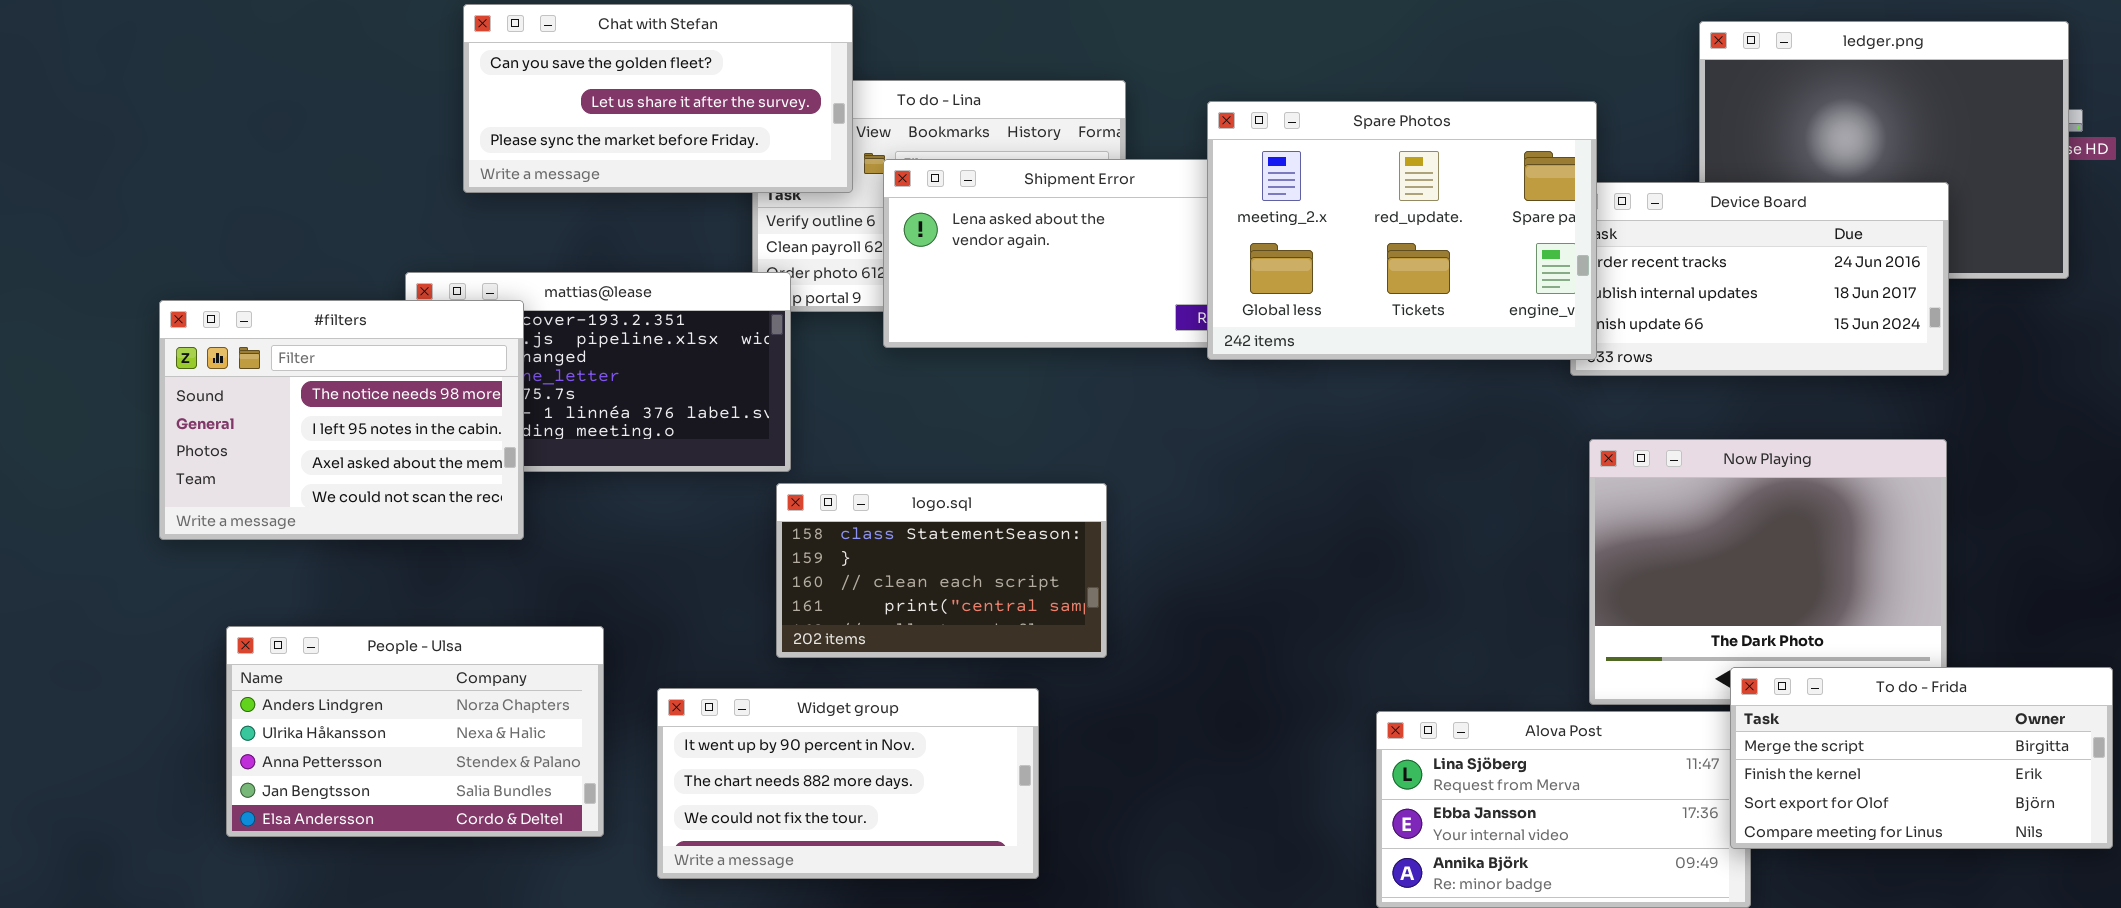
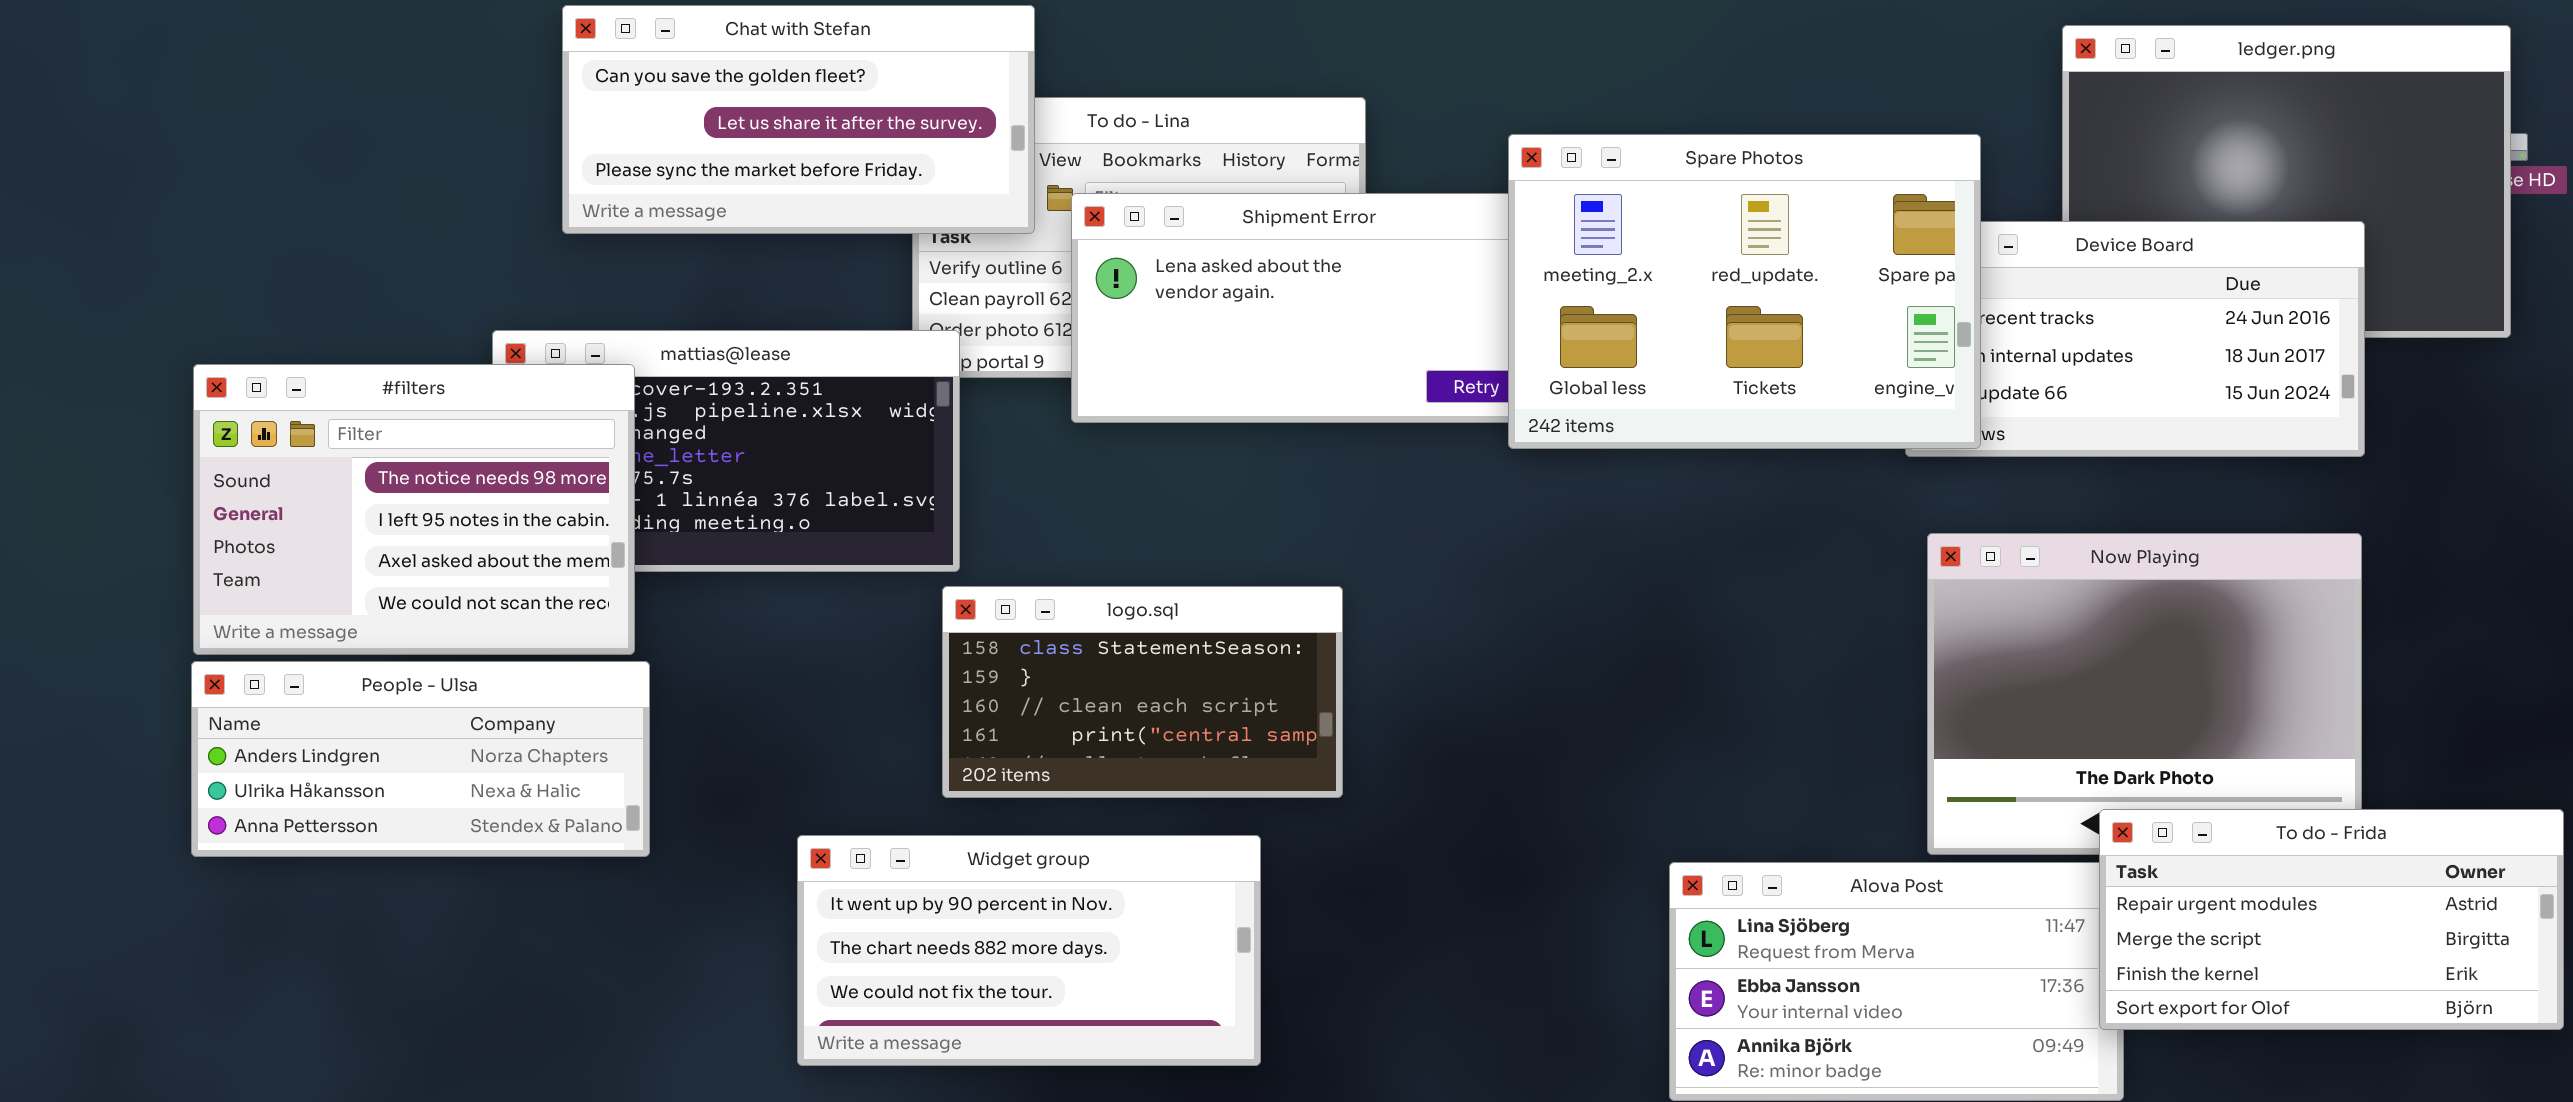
Spare Photos: [1207,101,1597,360] -> [1508,134,1981,449], moved
People - Ulsa: [226,626,604,837] -> [191,661,650,857], moved, resized
To do - Frida: [1730,667,2113,849] -> [2099,809,2564,1030], scrolled up 1 row

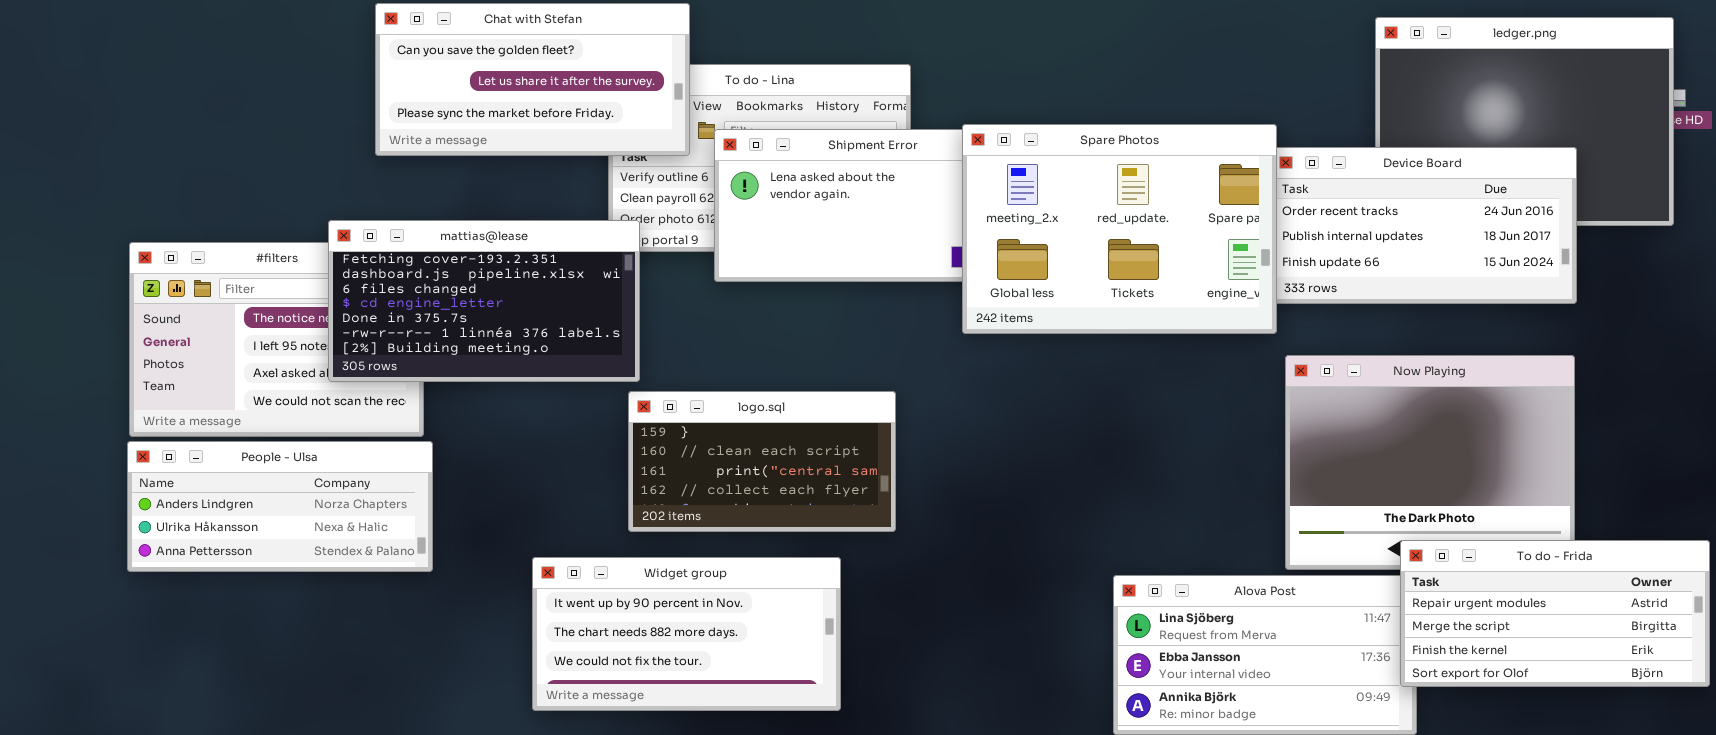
Spare Photos: [1508,134,1981,449] -> [962,124,1277,334], moved
mattias@lease: [492,330,960,572] -> [328,220,640,382], raised
logo.sql: [942,586,1343,798] -> [628,391,896,532], scrolled down 1 row

